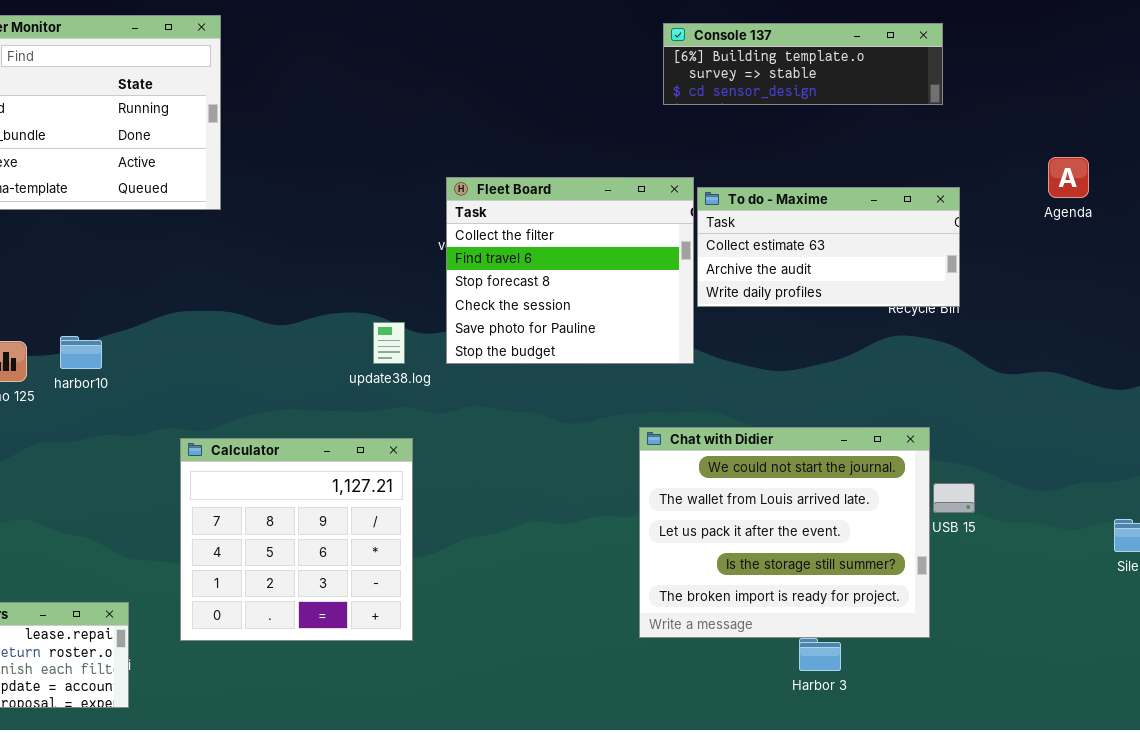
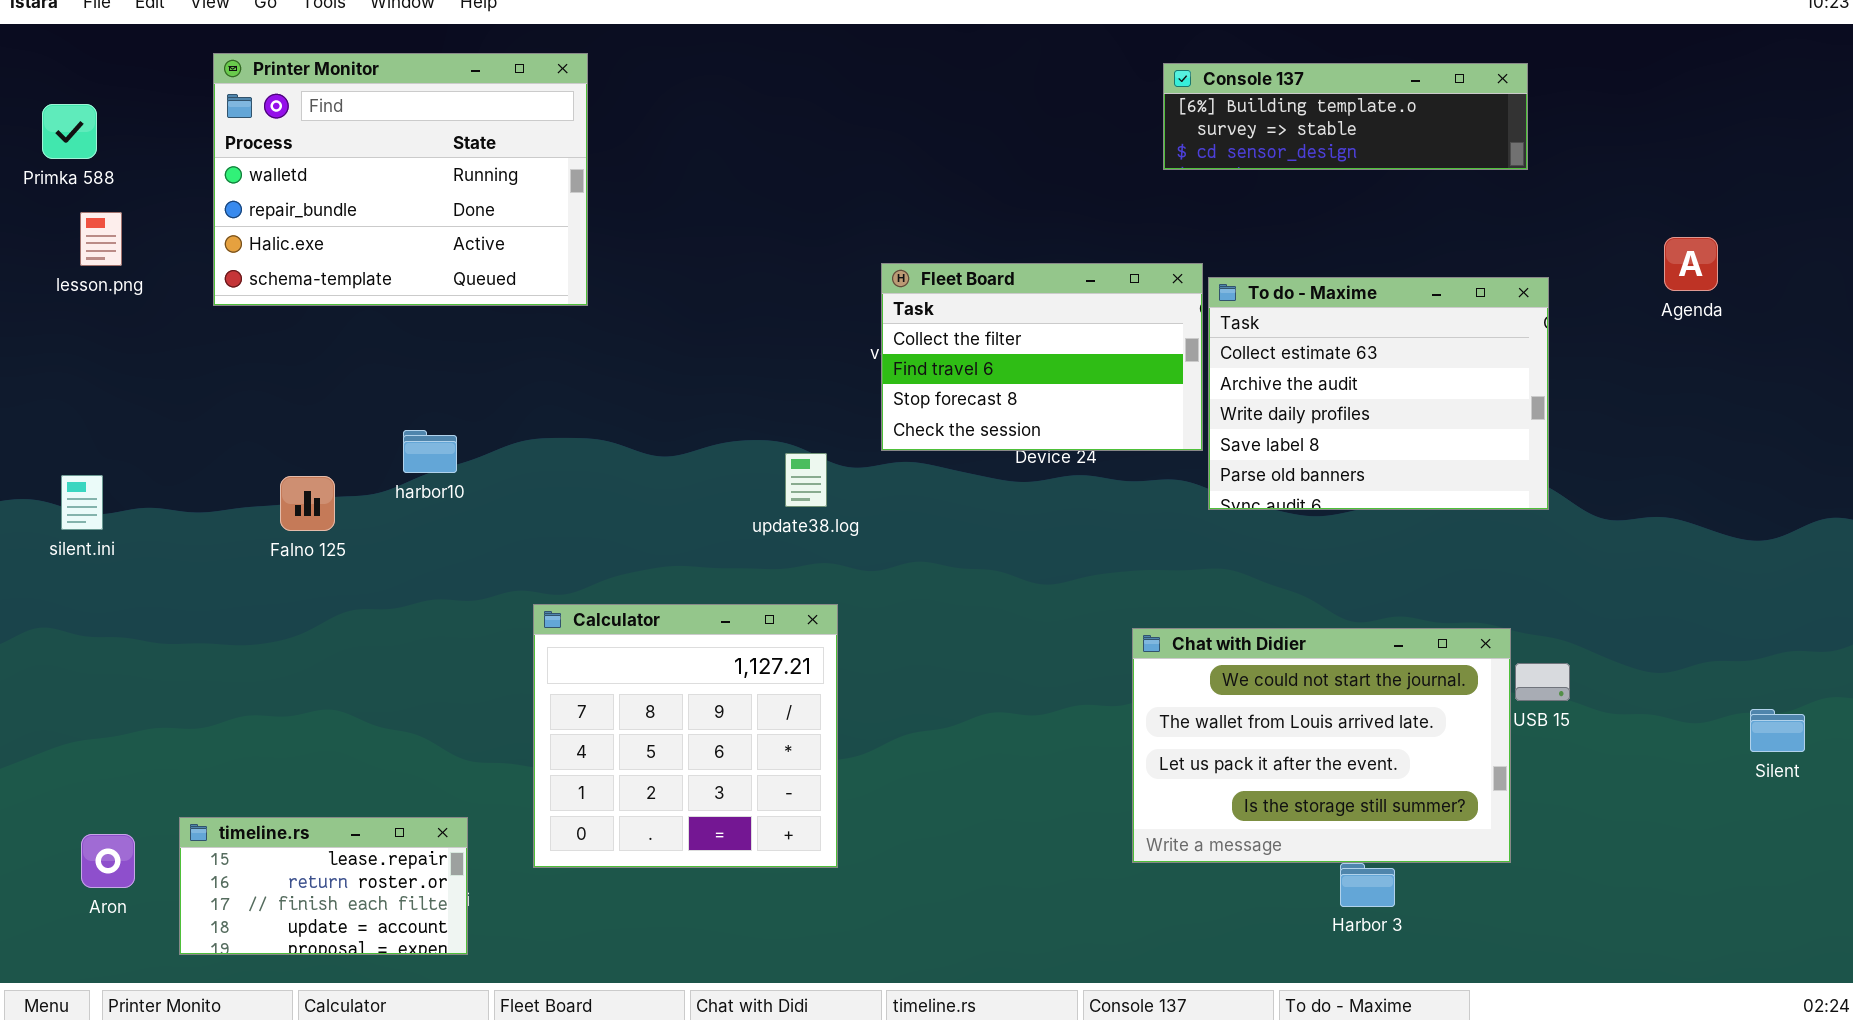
Fleet Board: [446,177,694,364] -> [881,263,1203,451], resized
To do - Maxime: [697,187,960,307] -> [1208,277,1549,510], resized
harbor10: [60,336,102,369] -> [403,430,457,473], moved
Chat with Didier: [639,427,930,638] -> [1132,628,1511,863], resized

